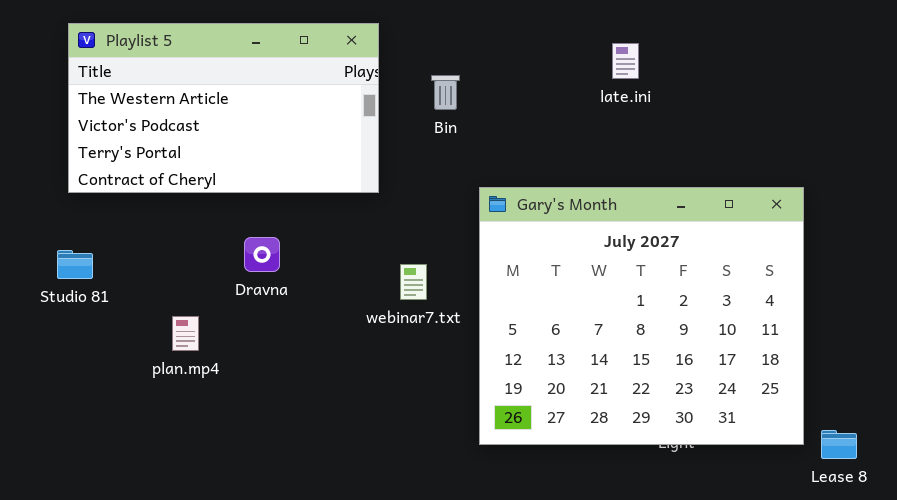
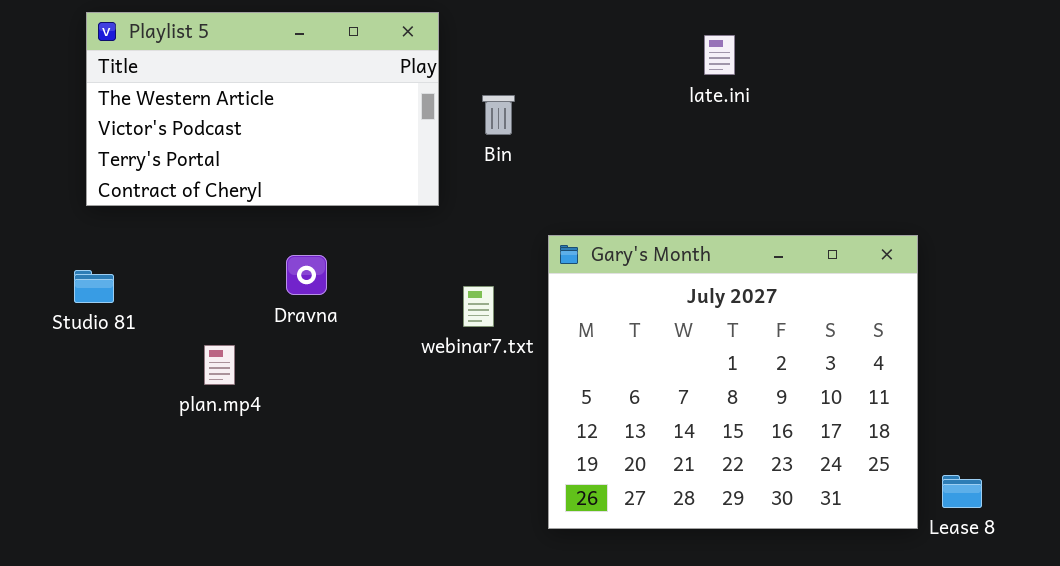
Bin: [431,75,460,110] -> [482,95,515,135], moved
Gary's Month: [479,187,804,445] -> [548,235,918,529], moved

